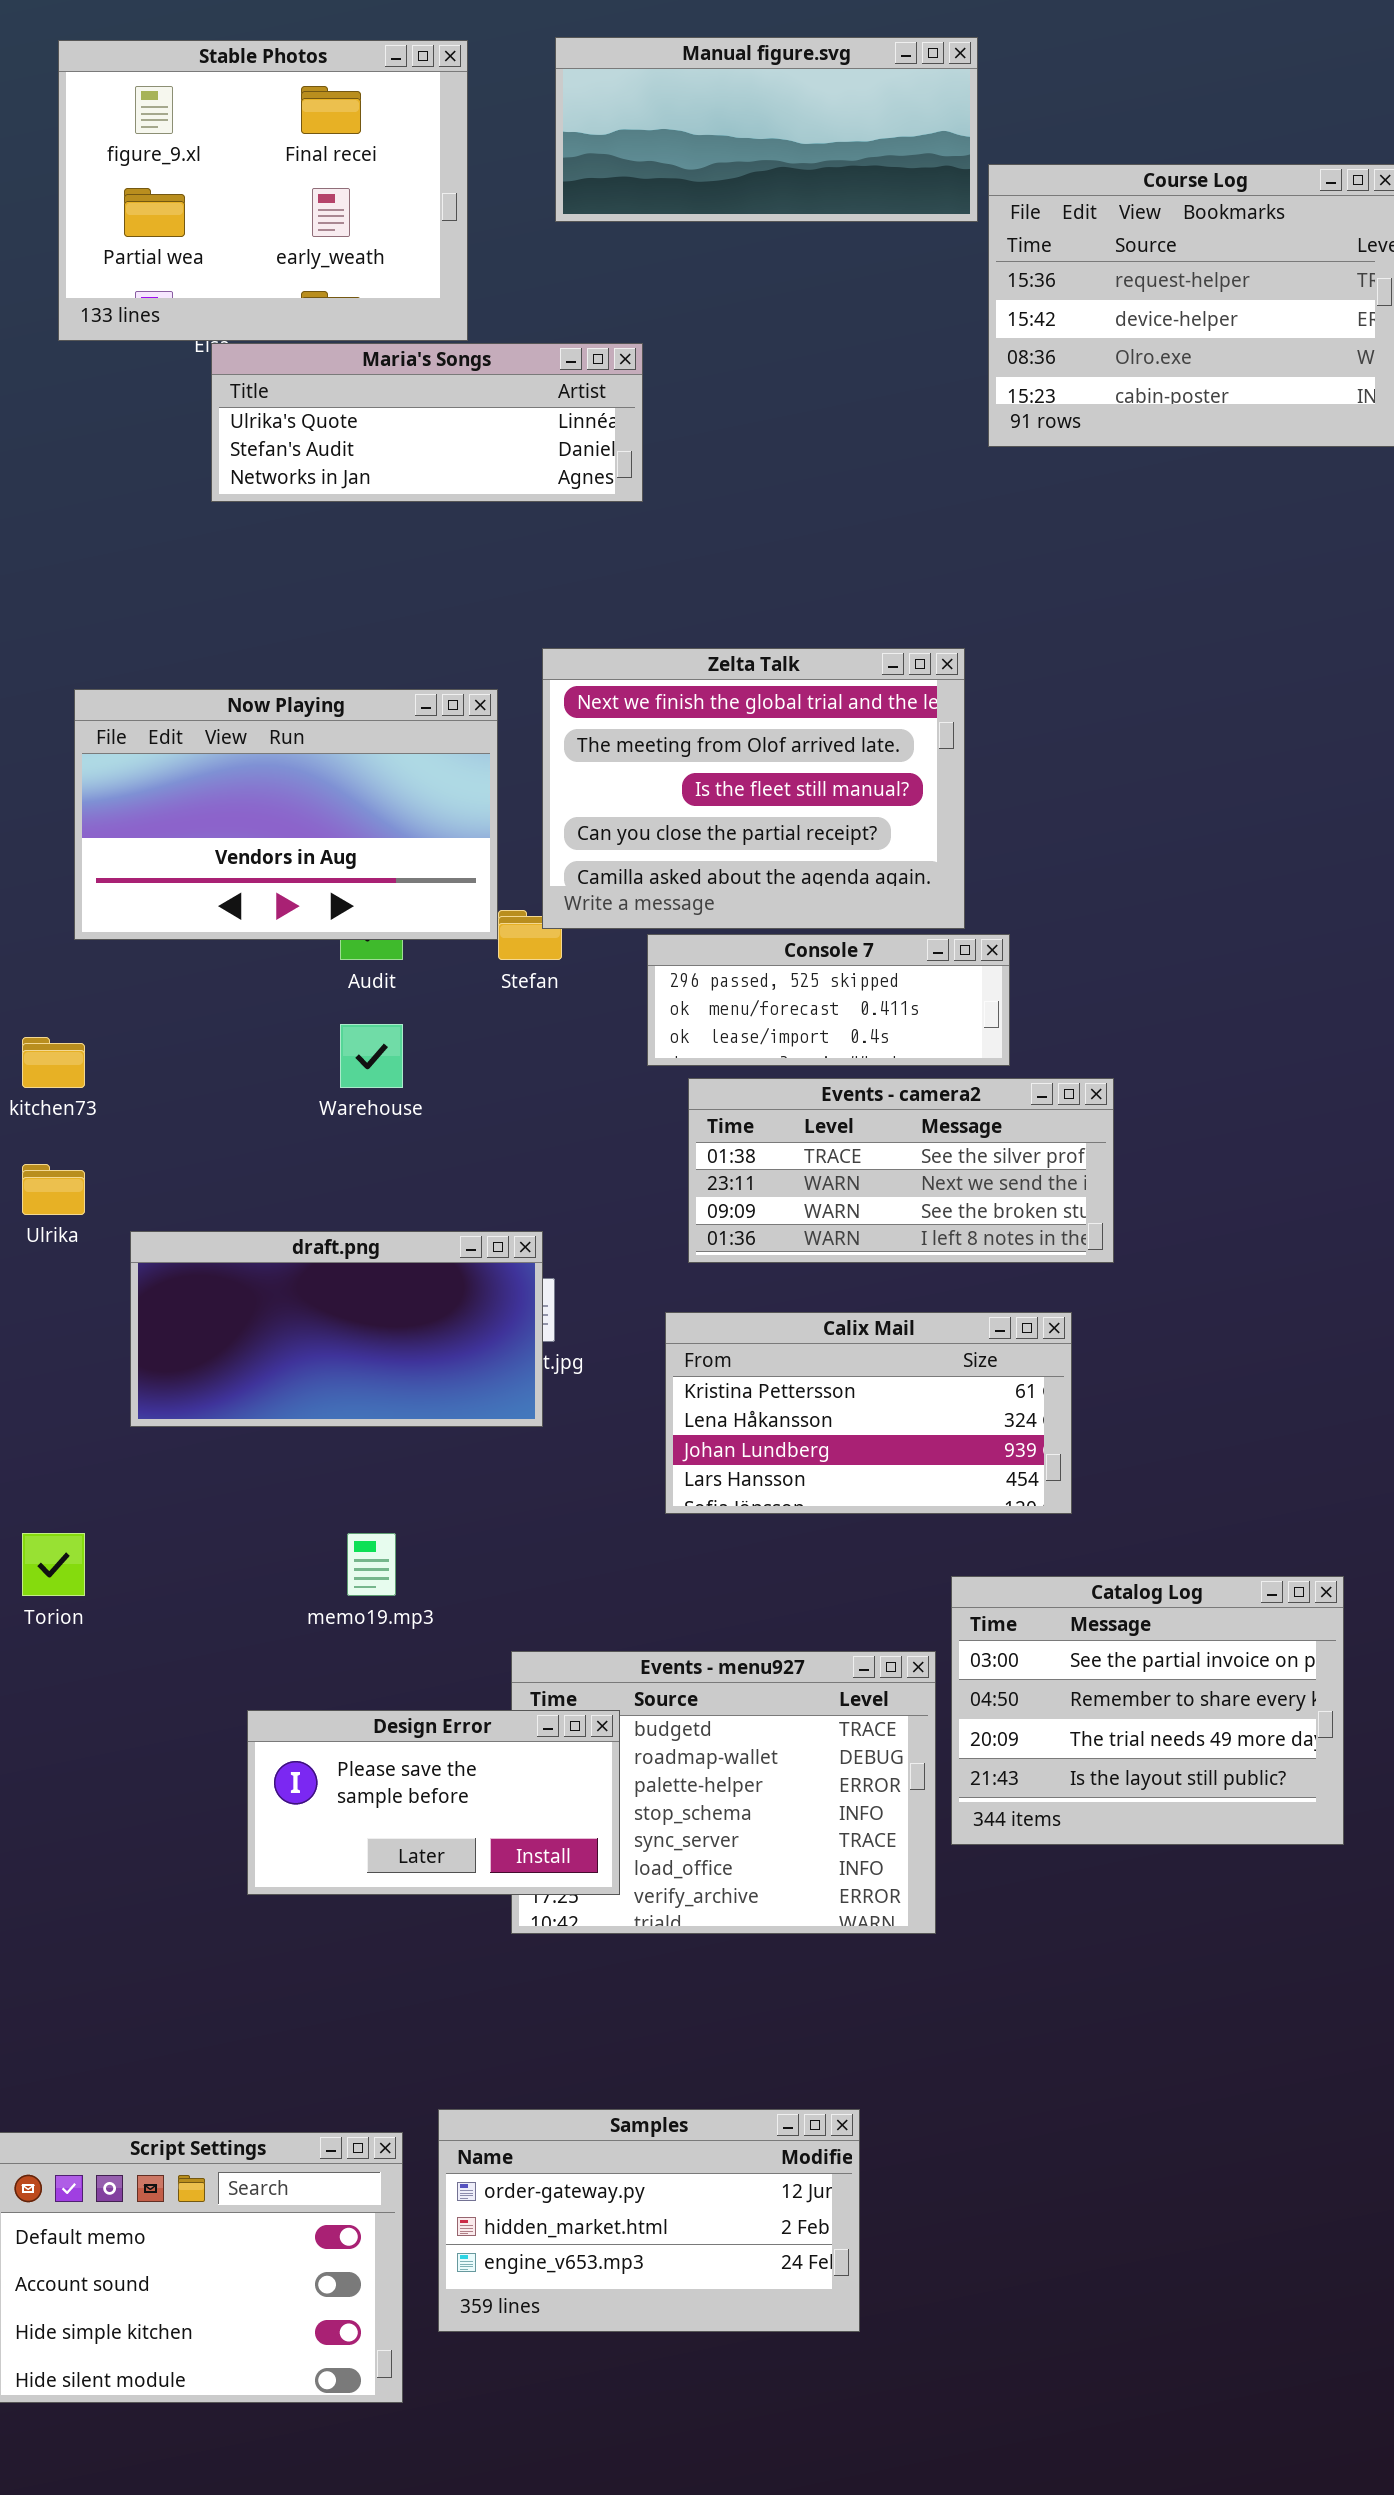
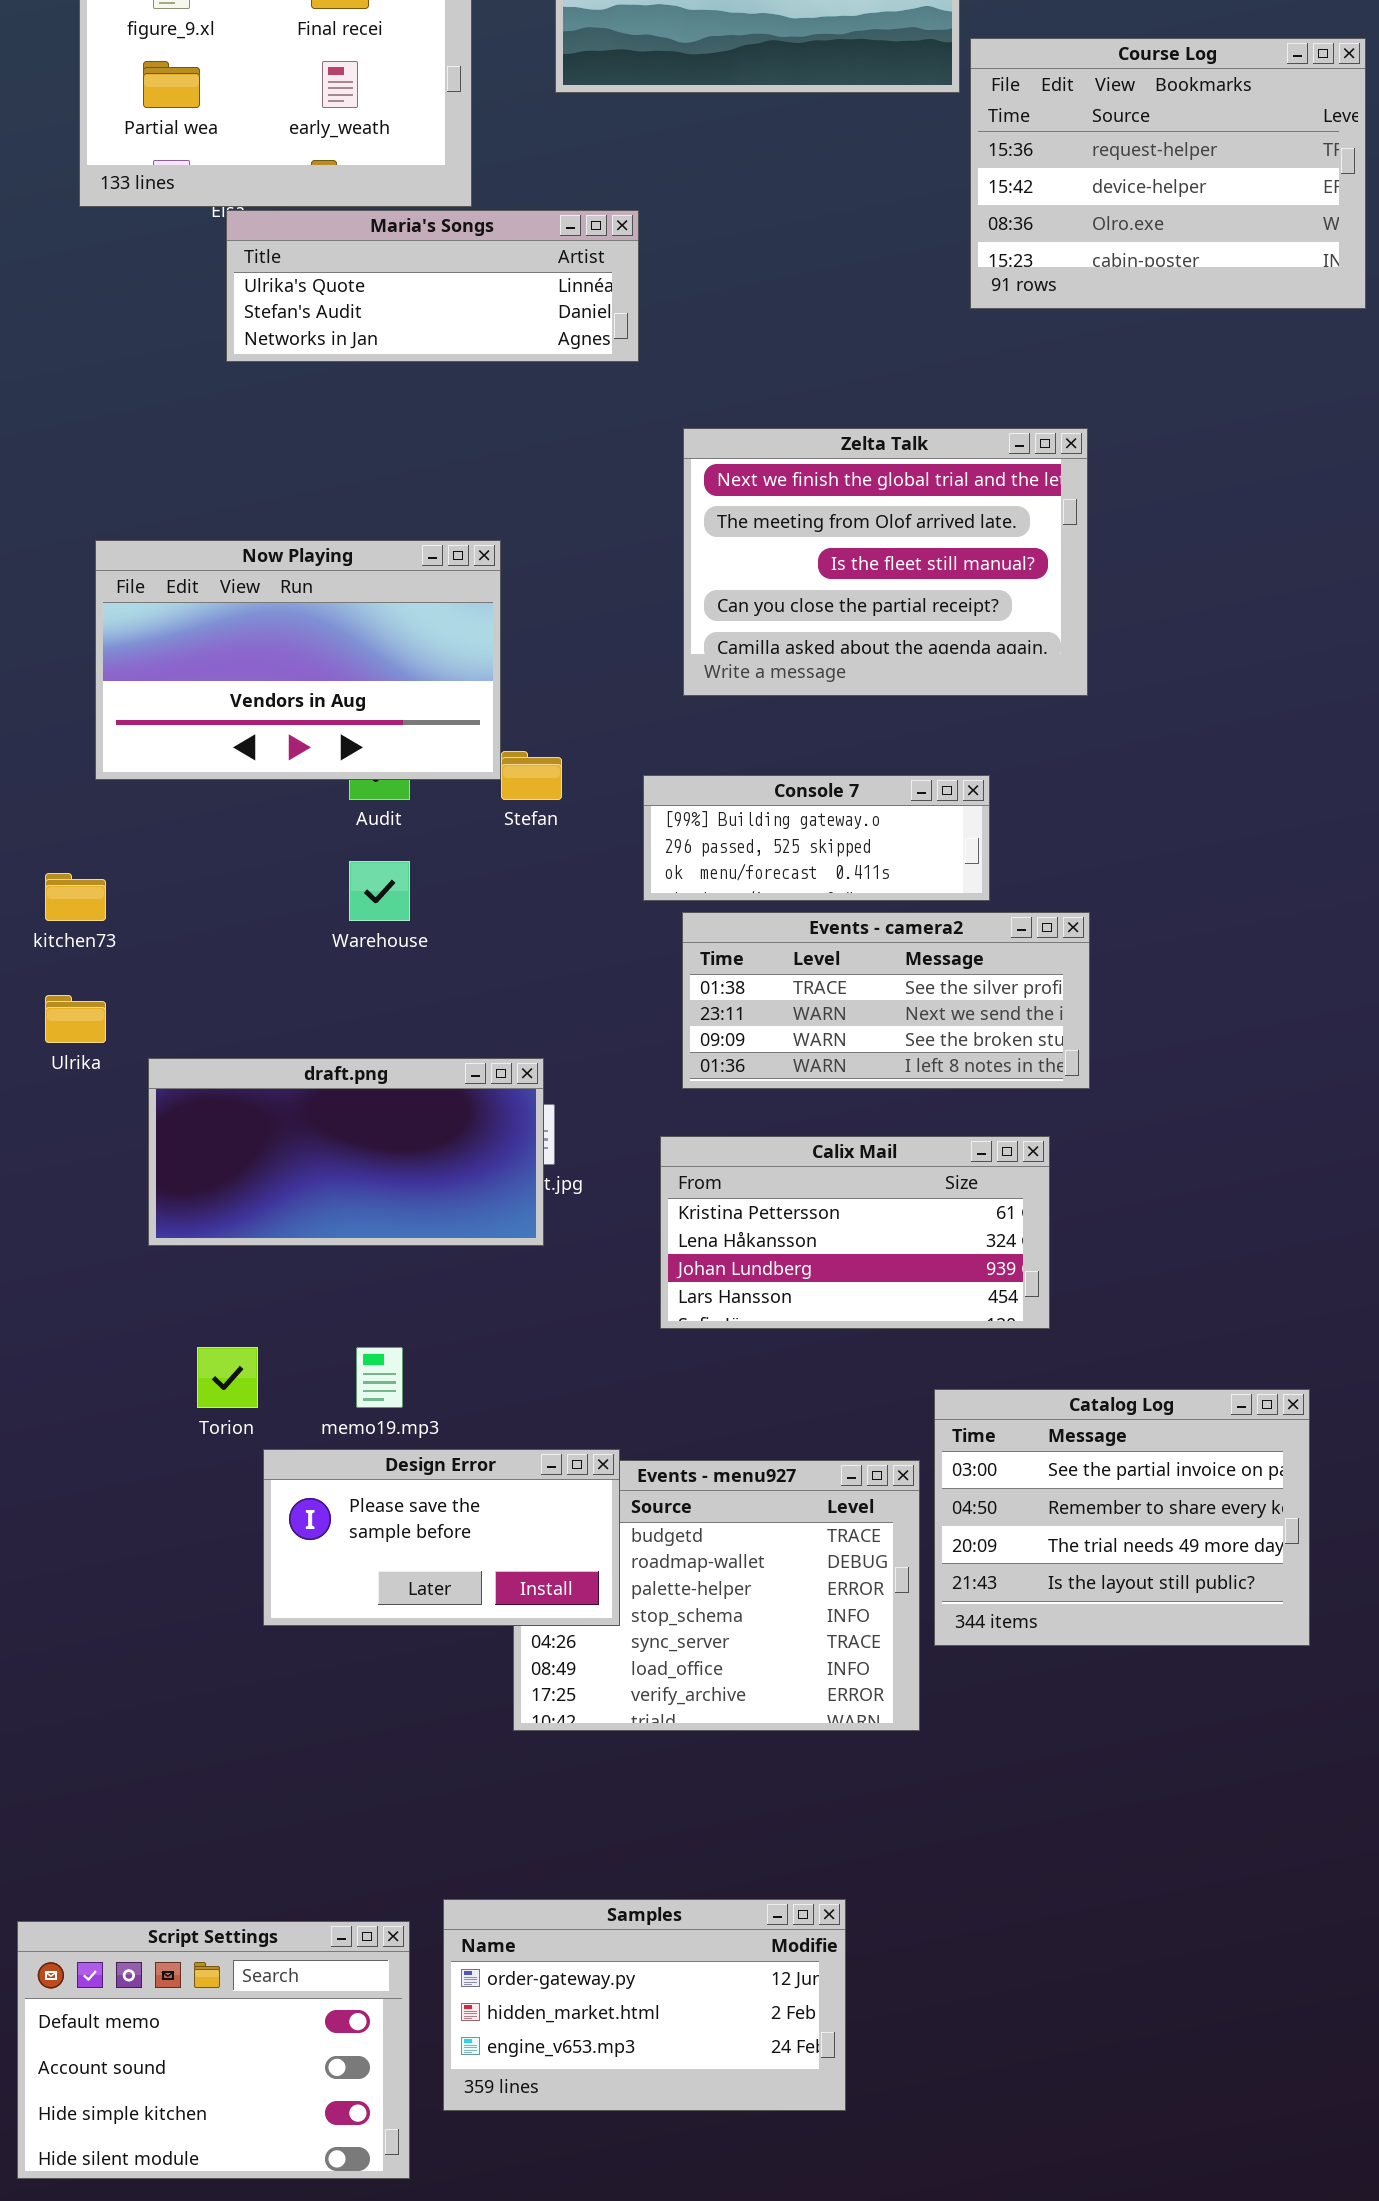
Zelta Talk: [542,648,965,929] -> [683,428,1088,696], moved
Console 7: [647,934,1010,1066] -> [643,775,990,901], scrolled up 1 row
Torion: [22,1533,85,1596] -> [197,1347,258,1408], moved
Design Error: [247,1710,620,1895] -> [263,1449,620,1626], moved

